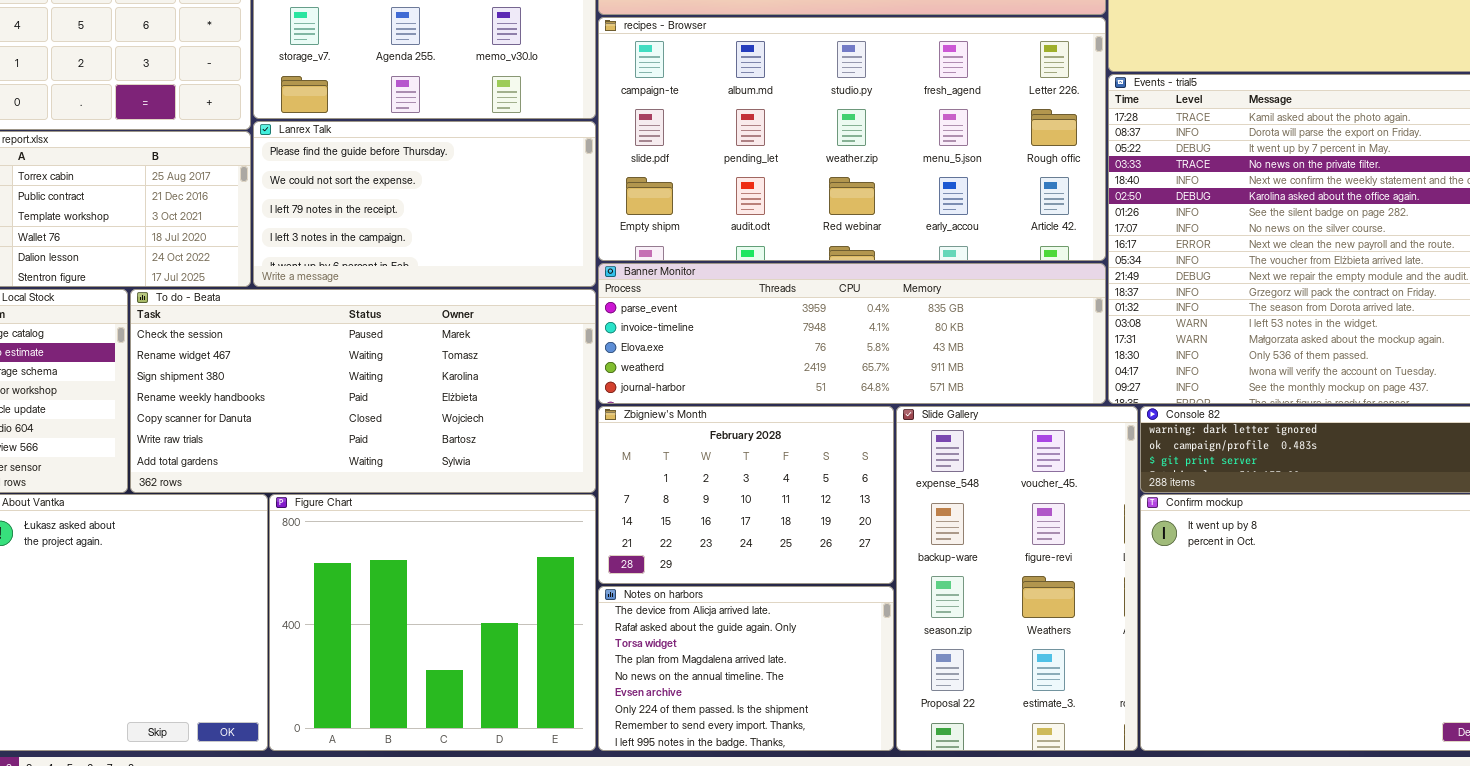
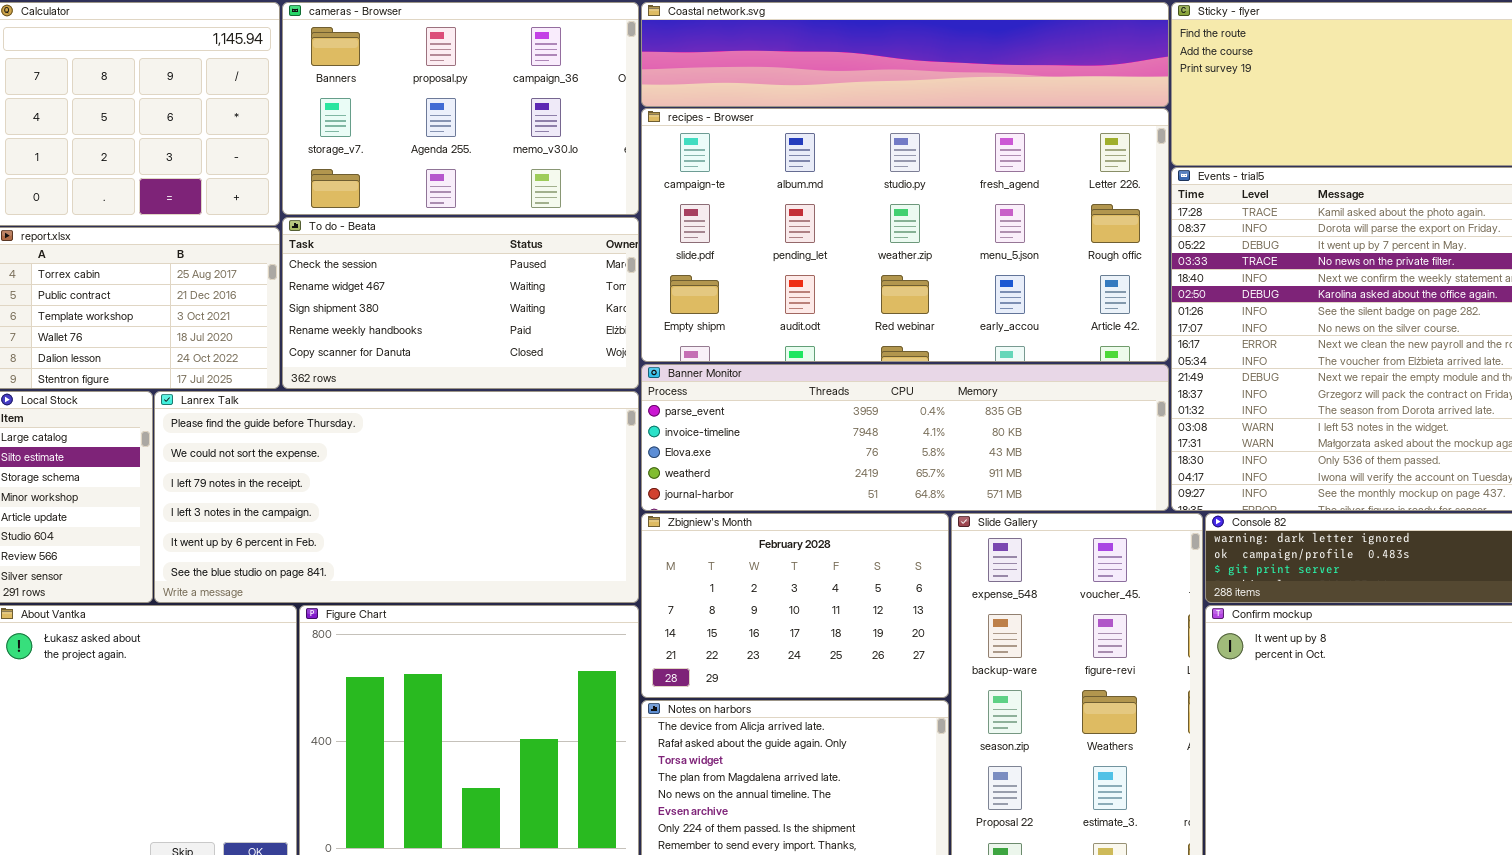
Lanrex Talk: [253,121,596,287] -> [154,391,639,603], moved, resized
To do - Beata: [130,289,596,493] -> [282,217,639,389], moved, resized

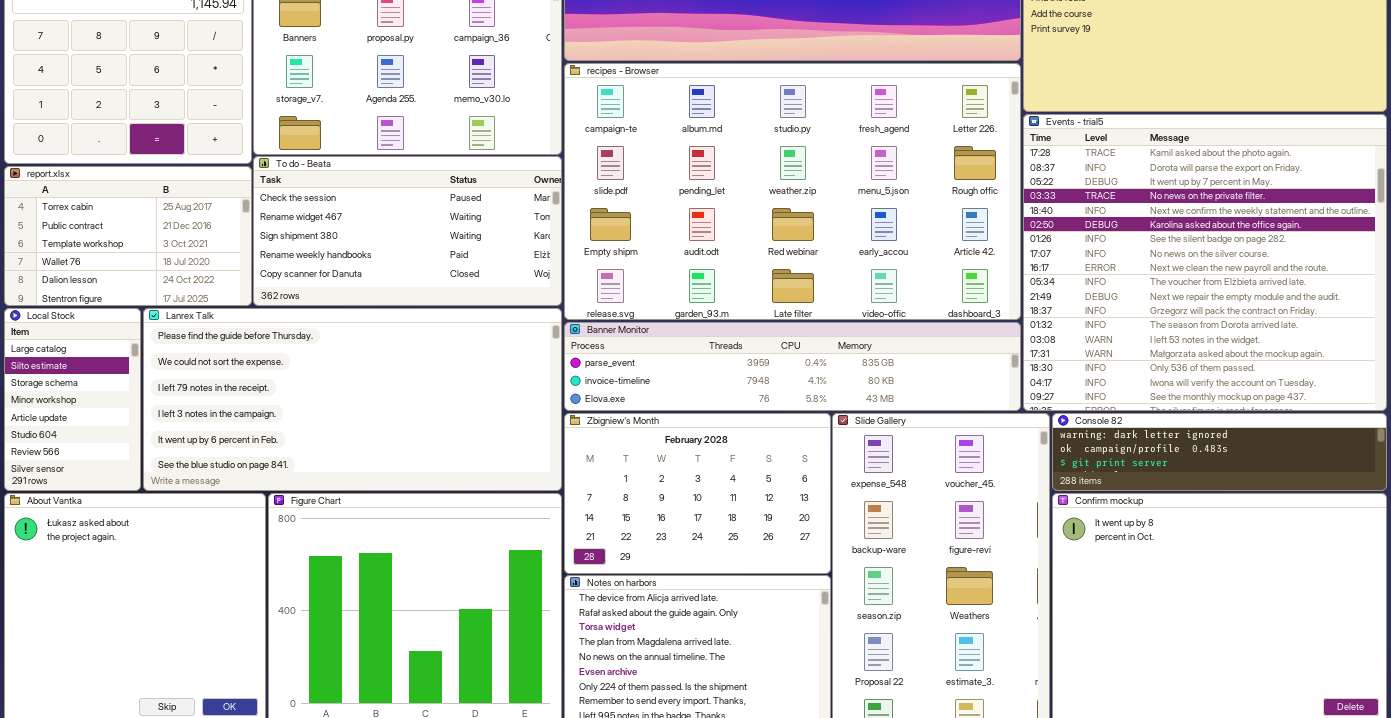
recipes - Browser: [641,108,1169,362] -> [564,63,1021,320], resized
Banner Monitor: [641,364,1169,511] -> [564,322,1021,411], resized

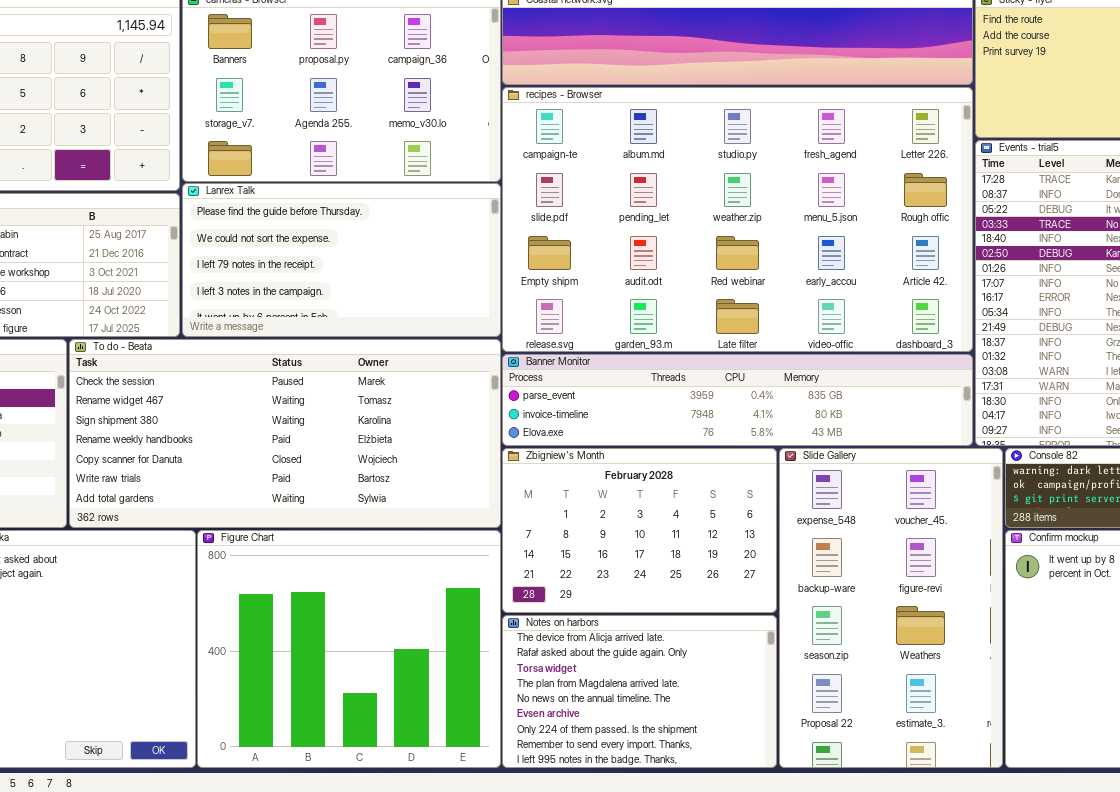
To do - Beata: [253,156,562,306] -> [69,339,501,528], moved, resized
Lanrex Talk: [143,308,562,491] -> [182,183,501,337], moved, resized

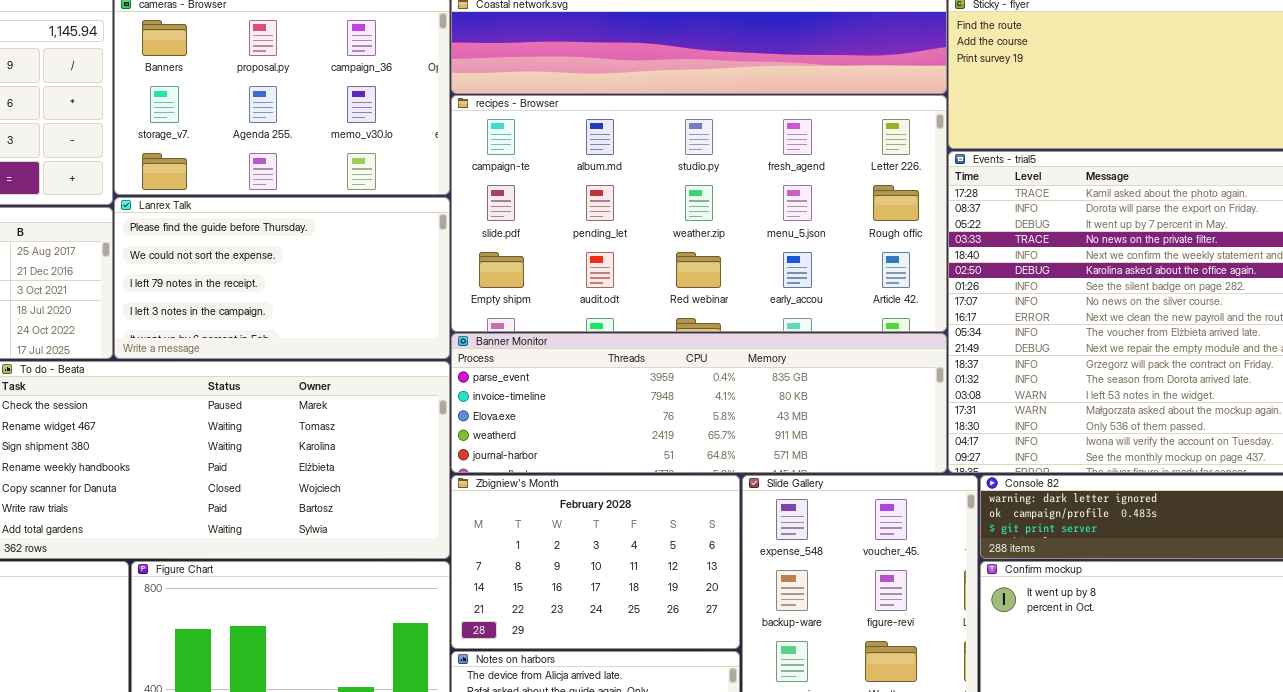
recipes - Browser: [502,87,973,352] -> [451,95,947,332], resized
Banner Monitor: [502,354,973,446] -> [451,333,947,473], resized

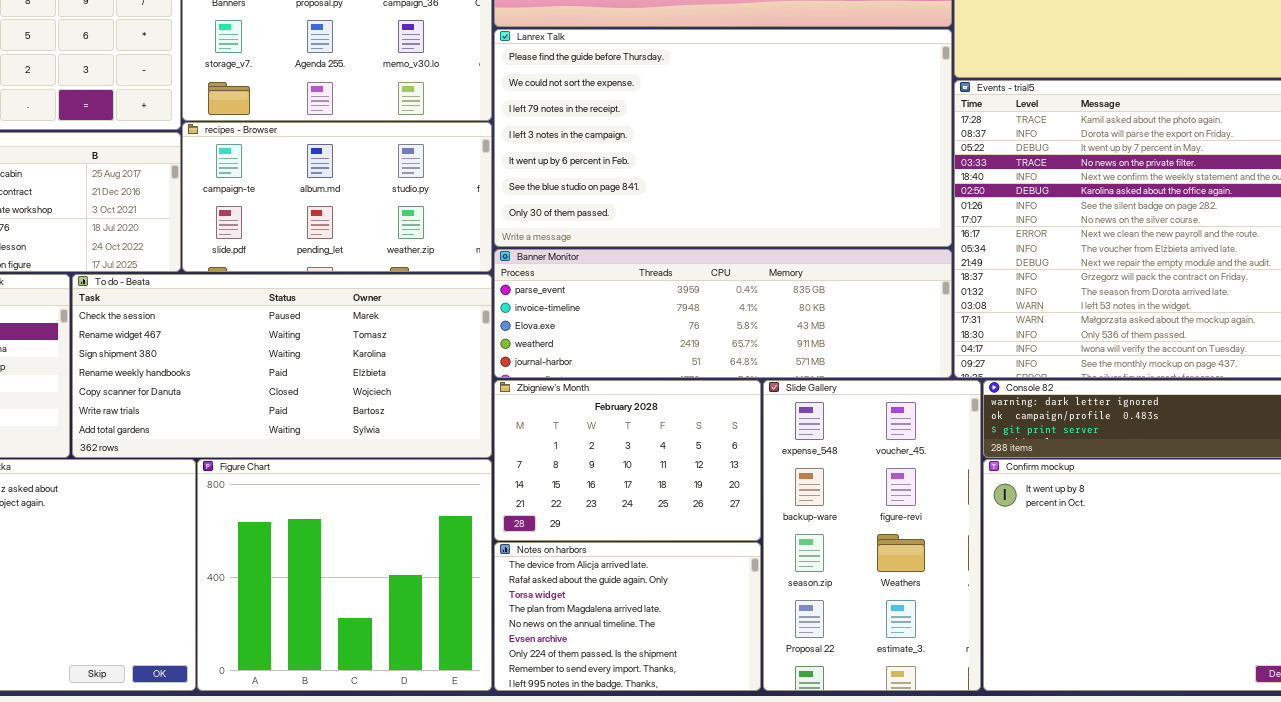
recipes - Browser: [451,95,947,332] -> [182,122,492,272], moved, resized
Lanrex Talk: [114,197,450,359] -> [494,29,952,247], moved, resized

